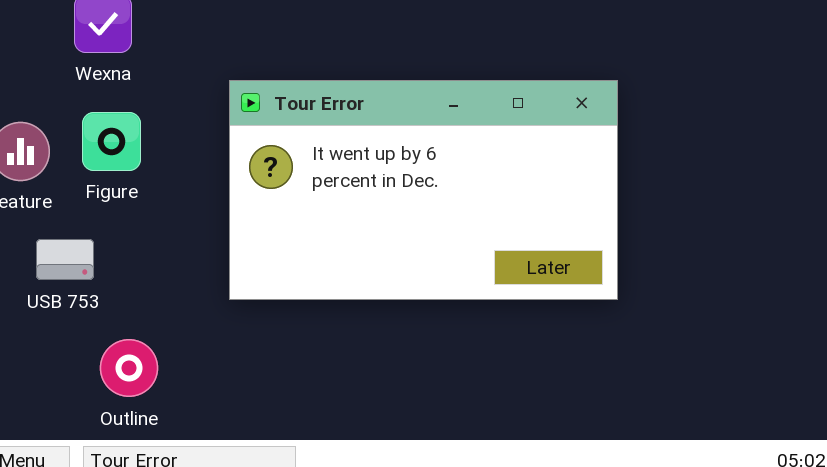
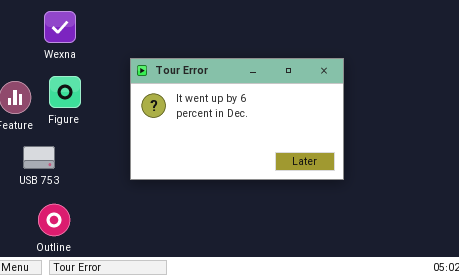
Outline: [100,339,158,397] -> [38,204,70,236], moved

